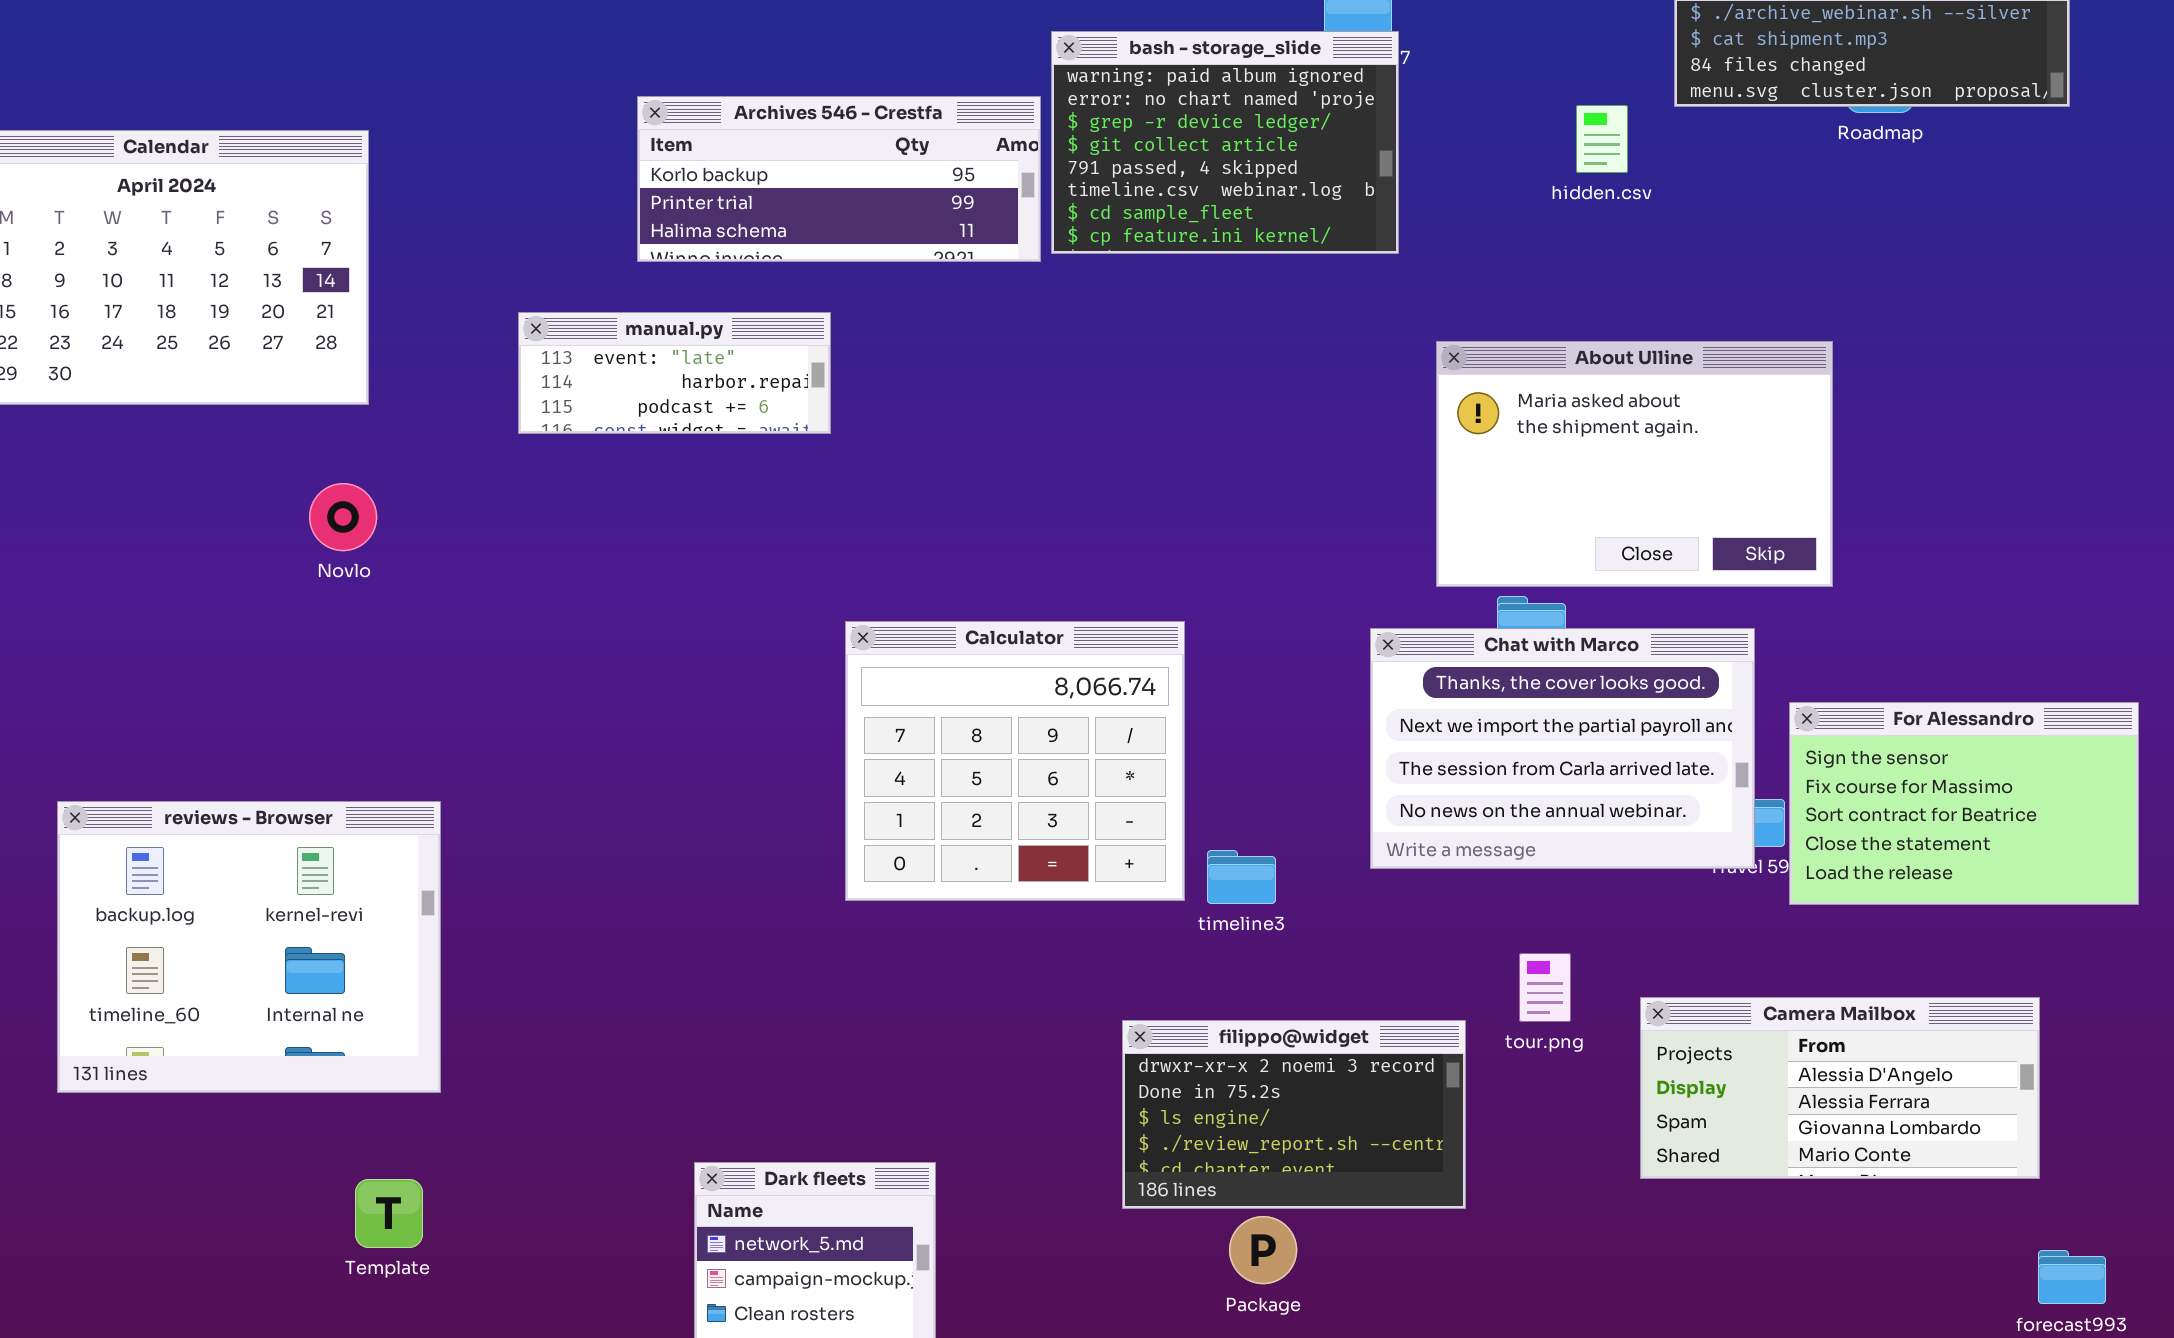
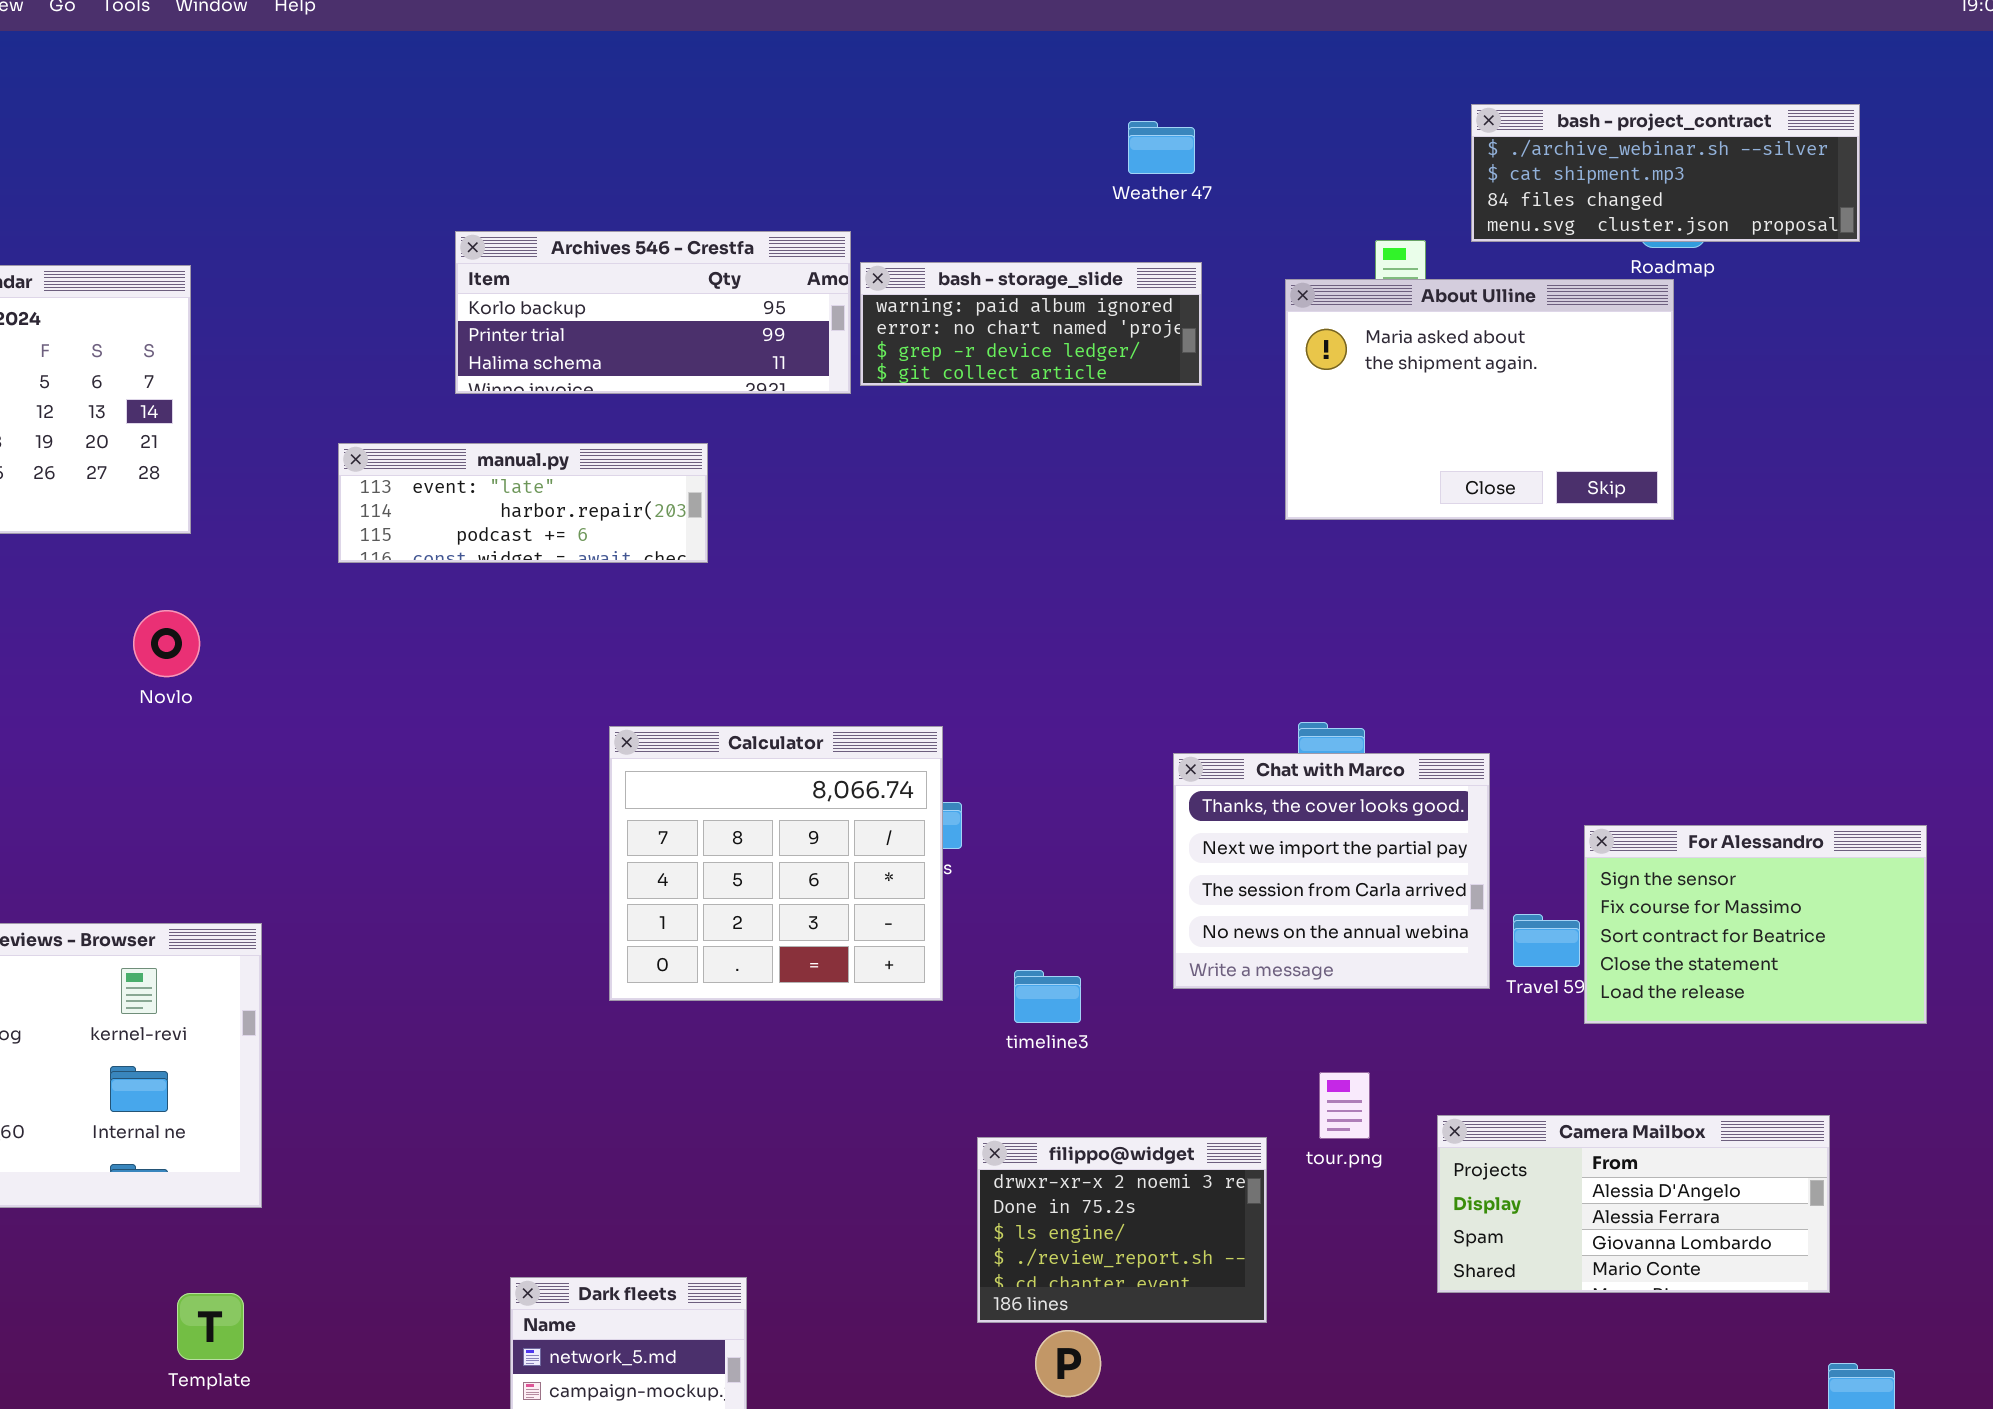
bash - storage_slide: [1051,31,1399,254] -> [860,262,1202,386], resized
manual.py: [518,312,831,434] -> [338,443,708,563], resized
About Ulline: [1436,341,1833,587] -> [1285,279,1674,520], moved
Calculator: [845,621,1185,901] -> [609,726,943,1001], moved
Chat with Marco: [1370,628,1755,869] -> [1173,753,1490,989], resized
filippo@widget: [1122,1020,1466,1209] -> [977,1137,1267,1323], resized

